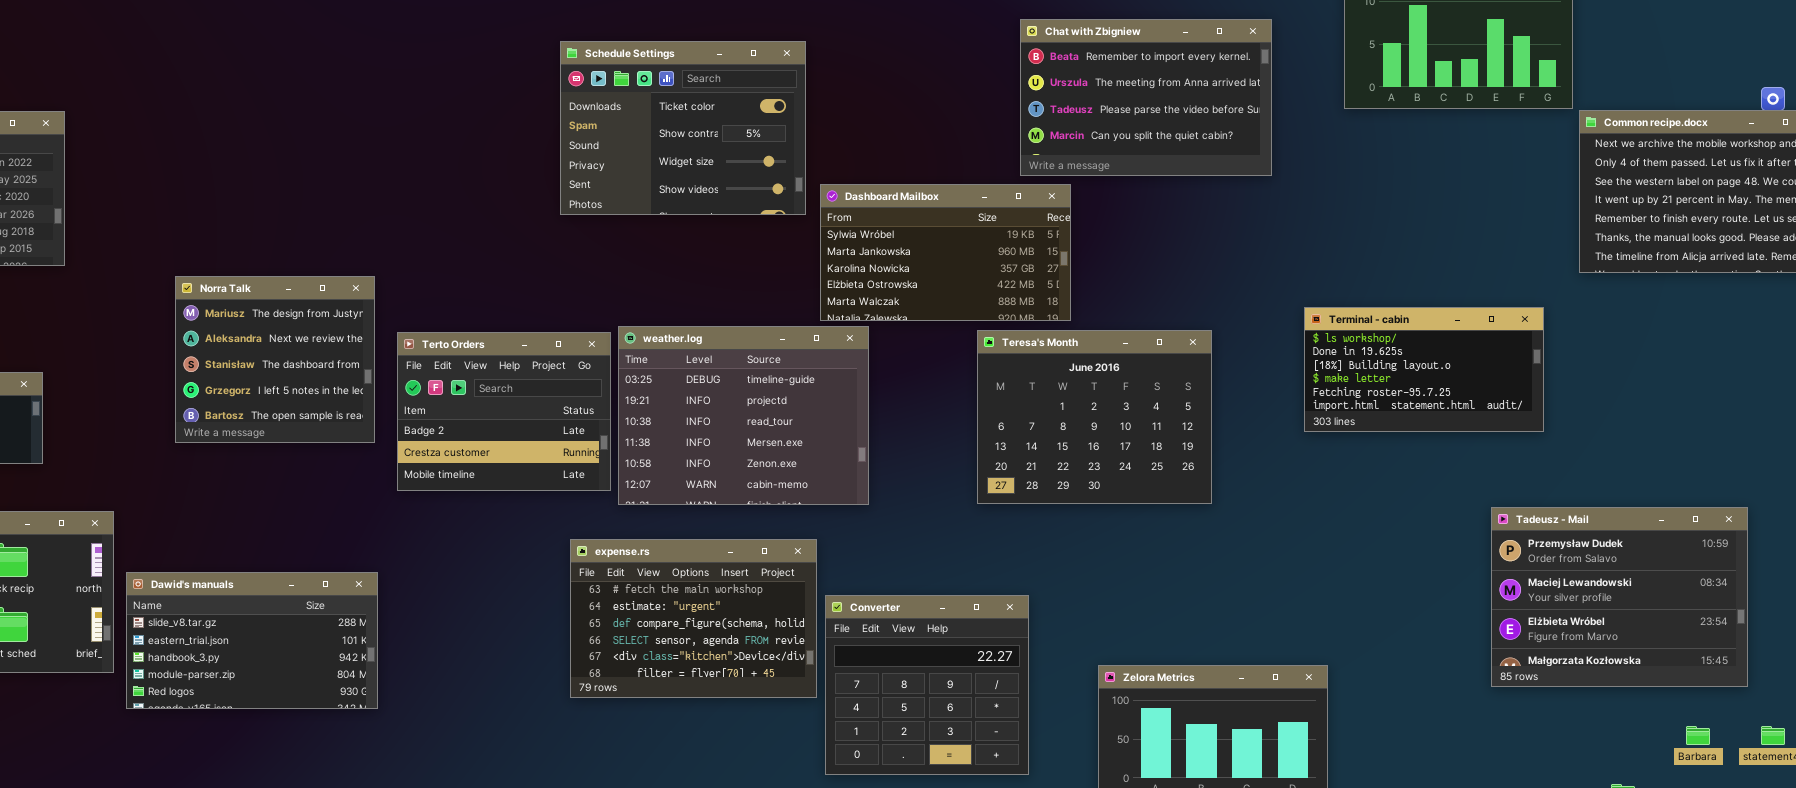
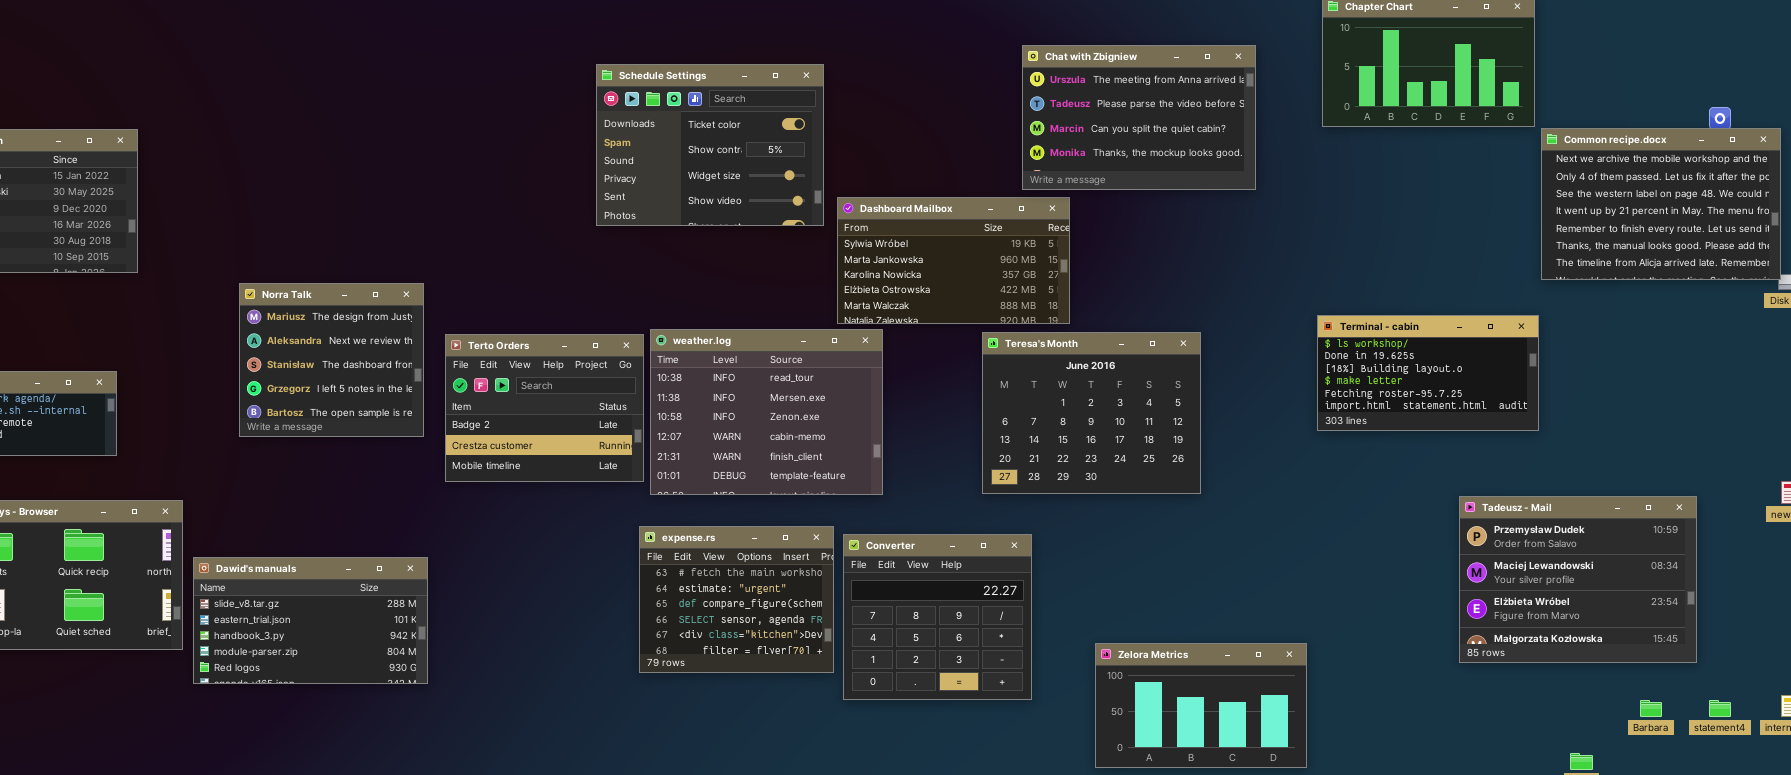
Chat with Zbigniew: [1020,19,1272,176] -> [1022,45,1256,190], scrolled down 1 row
Terminal - cabin: [1304,307,1544,432] -> [1317,315,1539,431], moved
weather.log: [618,326,869,505] -> [650,329,883,495], scrolled down 2 rows
expense.rs: [570,539,817,698] -> [639,526,834,673], resized
Converter: [825,595,1029,775] -> [843,534,1032,700], moved

